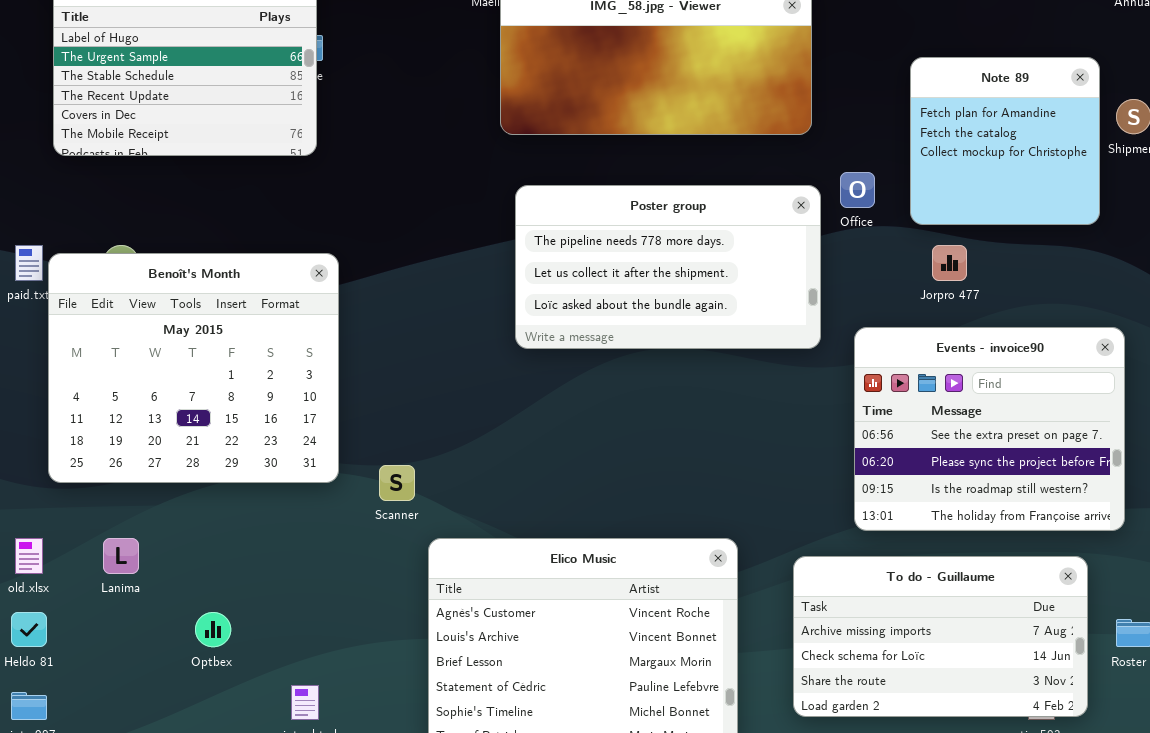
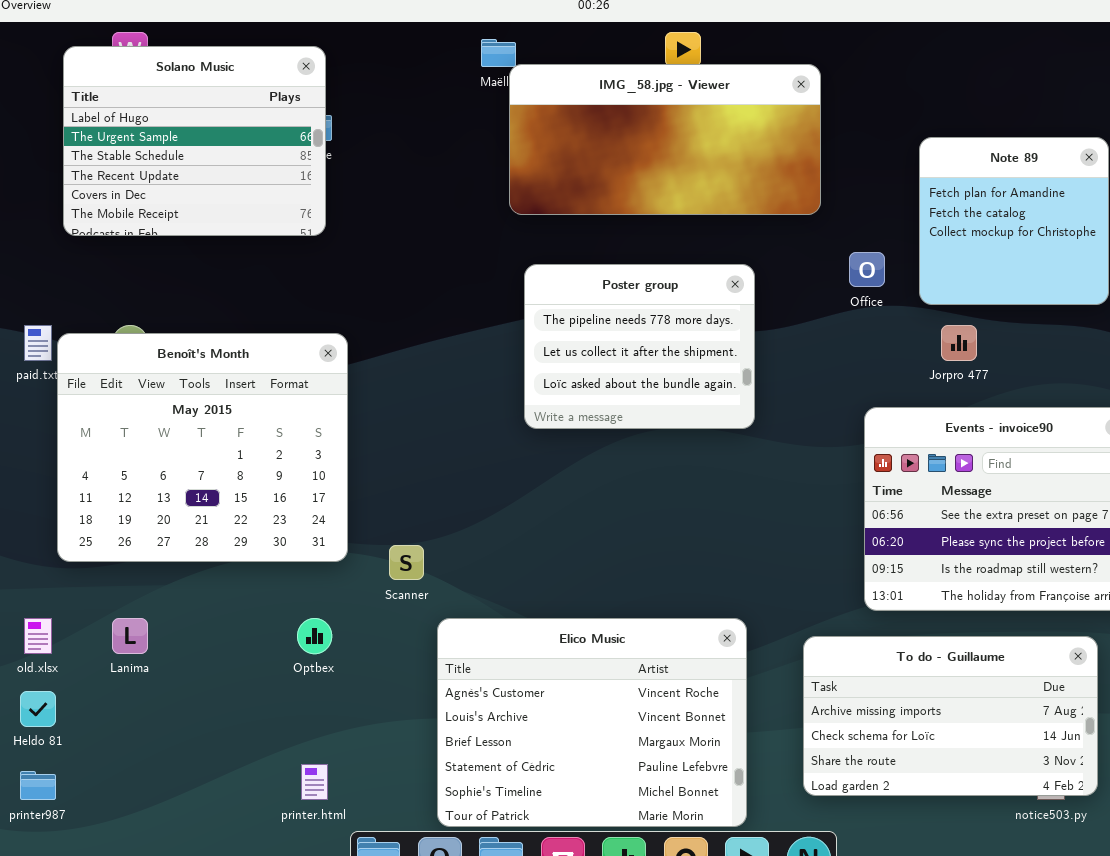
Poster group: [515,185,821,349] -> [524,264,755,429], resized
Optbex: [195,612,231,647] -> [297,618,332,654], moved

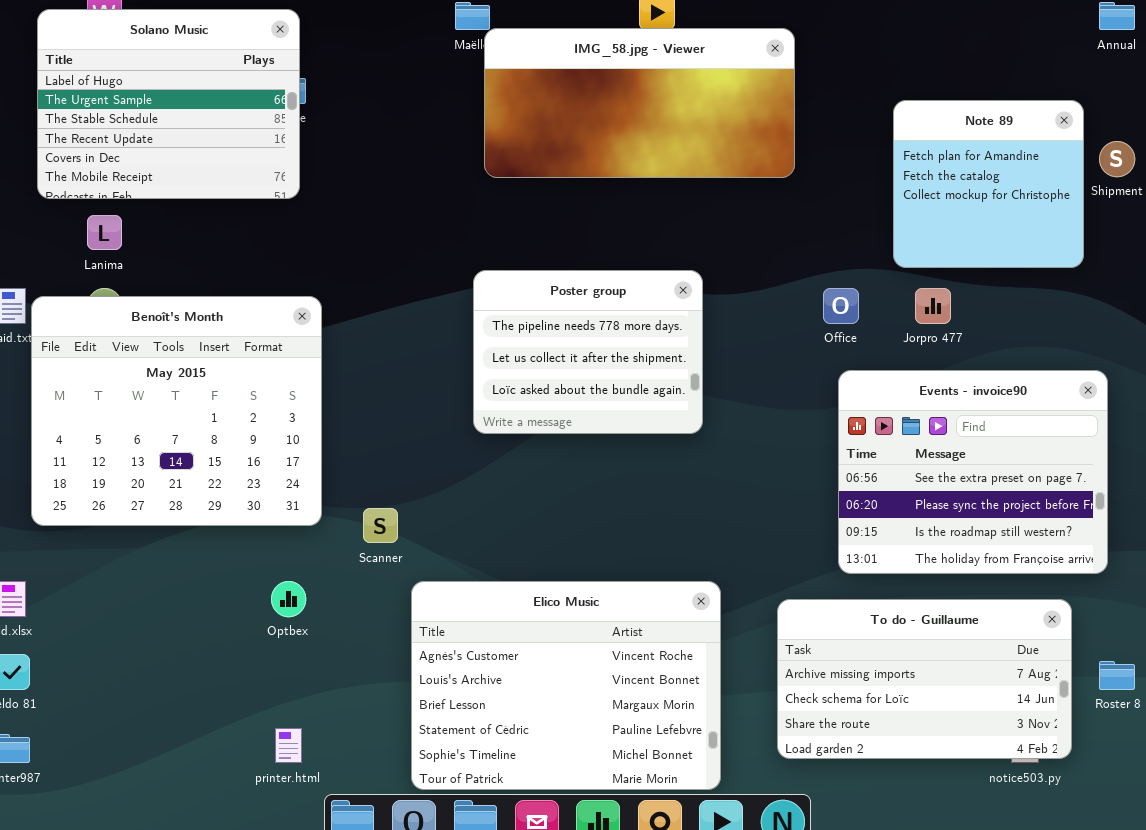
Office: [849,252,885,287] -> [823,288,859,324], moved
Poster group: [524,264,755,429] -> [473,270,703,434], moved
Lanima: [112,618,148,654] -> [87,215,122,250], moved

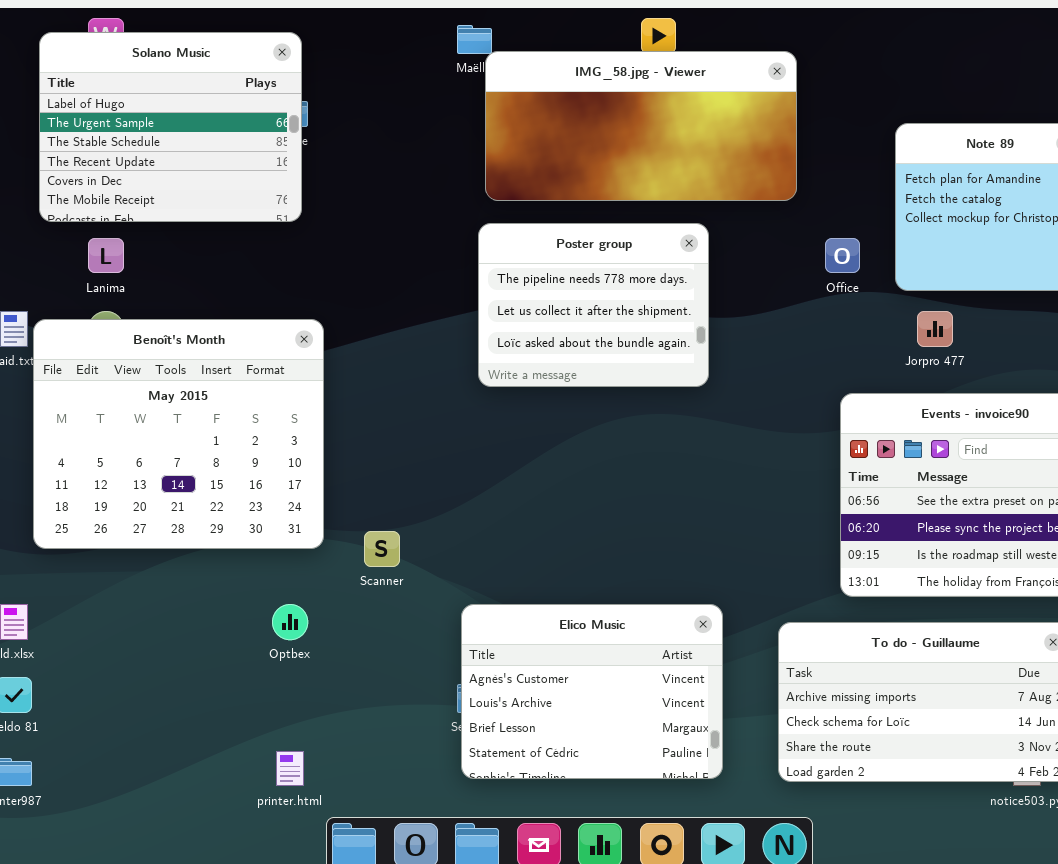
Poster group: [473,270,703,434] -> [478,223,709,387], moved
Office: [823,288,859,324] -> [825,238,860,273], moved
Elico Music: [411,581,721,790] -> [461,604,723,779], resized

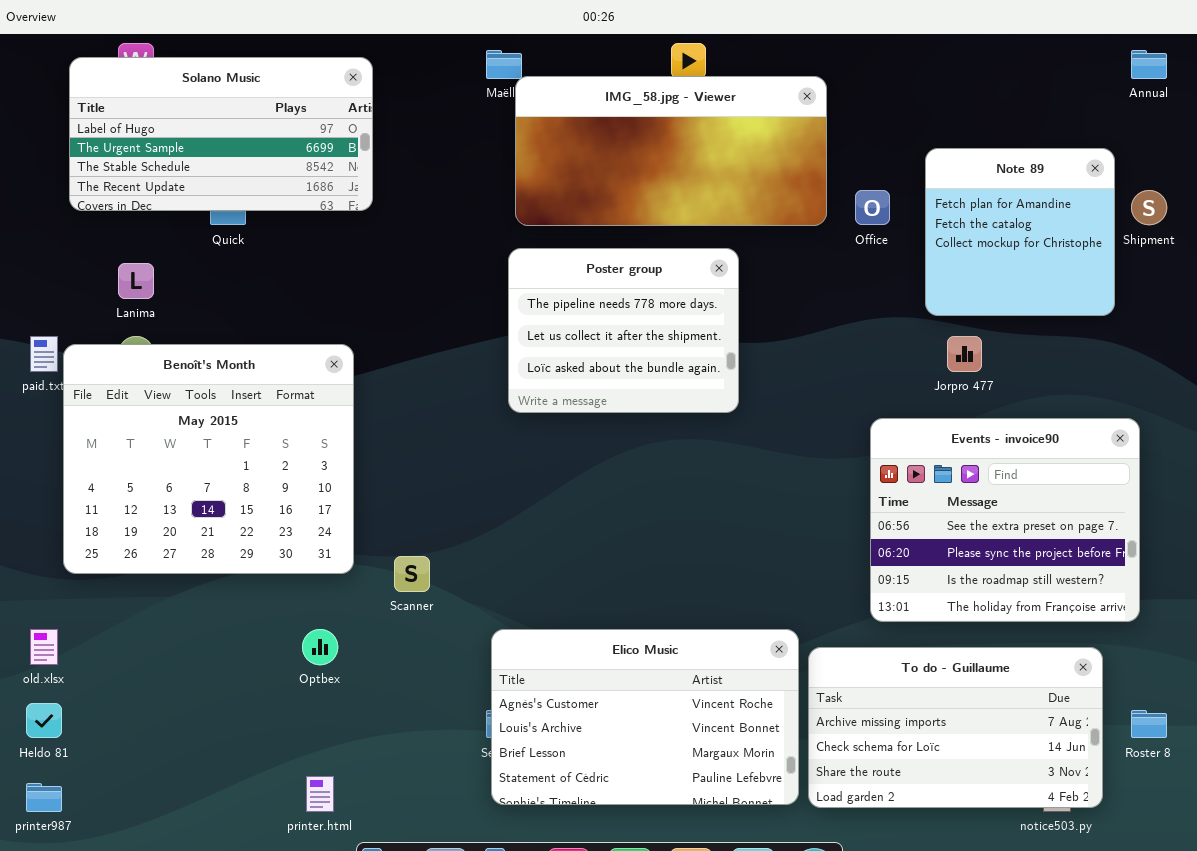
Solano Music: [39,32,302,222] -> [69,57,373,211], resized
Office: [825,238,860,273] -> [855,190,890,225], moved
Elico Music: [461,604,723,779] -> [491,629,799,805], resized

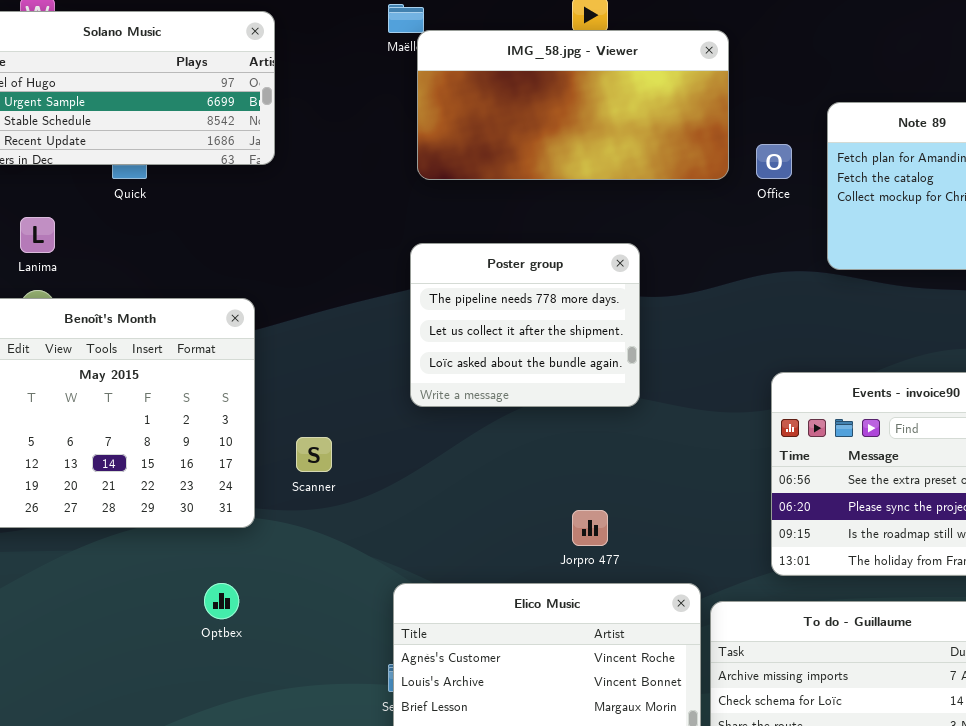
Poster group: [508,248,739,413] -> [410,243,640,407], moved
Jorpro 477: [947,336,982,372] -> [572,510,608,546], moved
Scanner: [394,556,430,592] -> [296,437,332,472], moved

